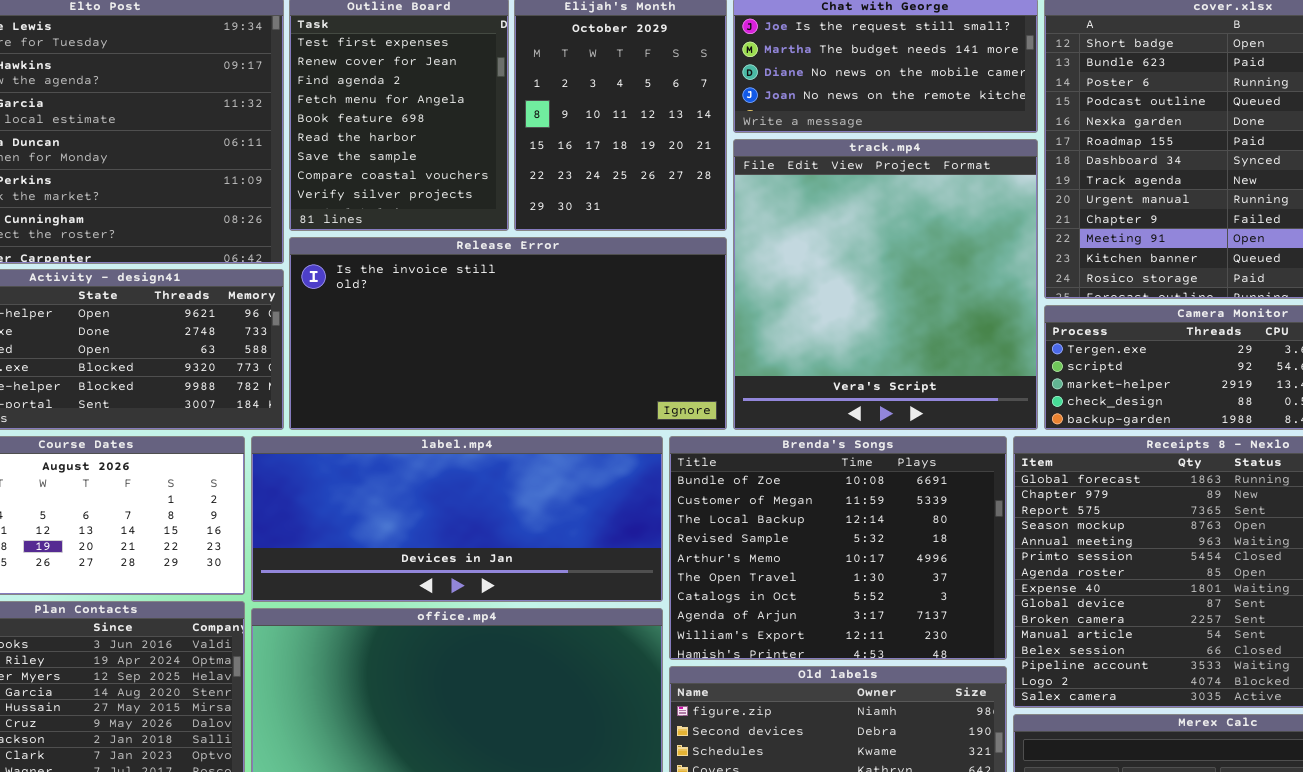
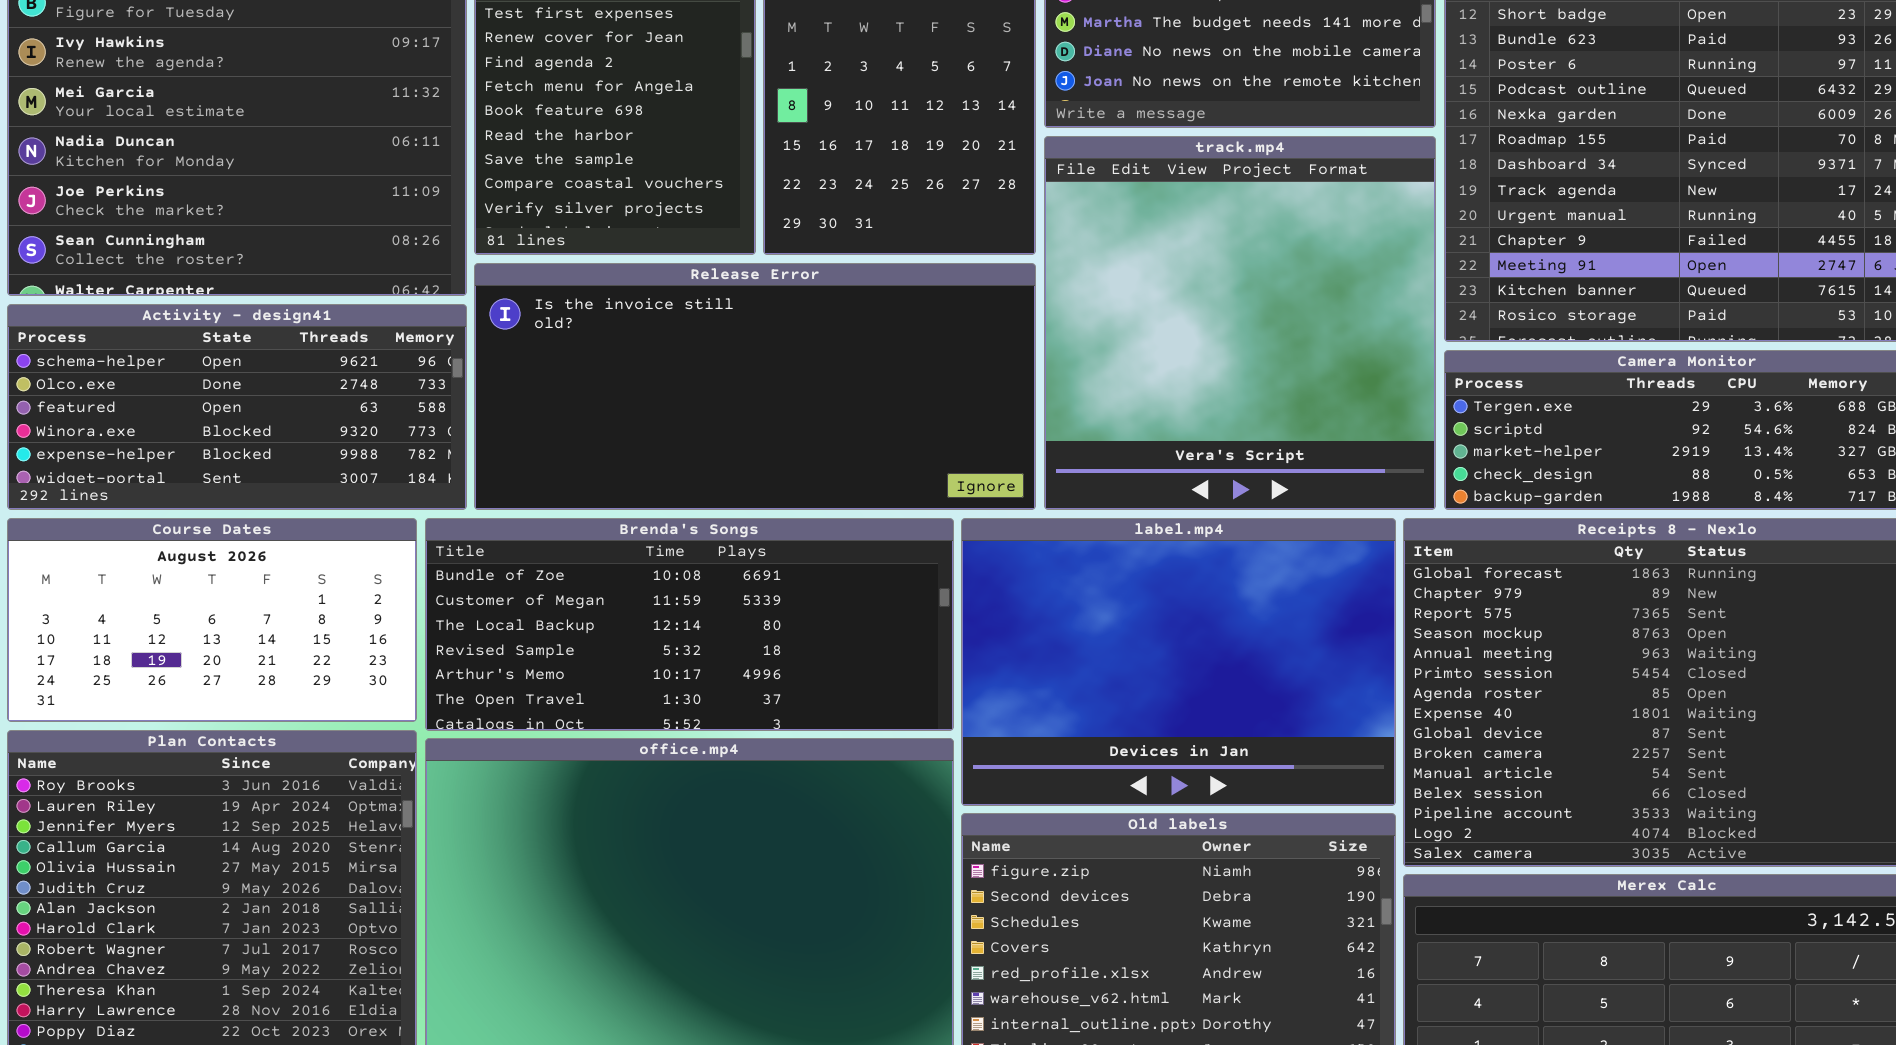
label.mp4: [251,436,663,602] -> [961,518,1396,806], moved, resized
Brenda's Songs: [669,436,1007,660] -> [425,518,954,731], moved, resized

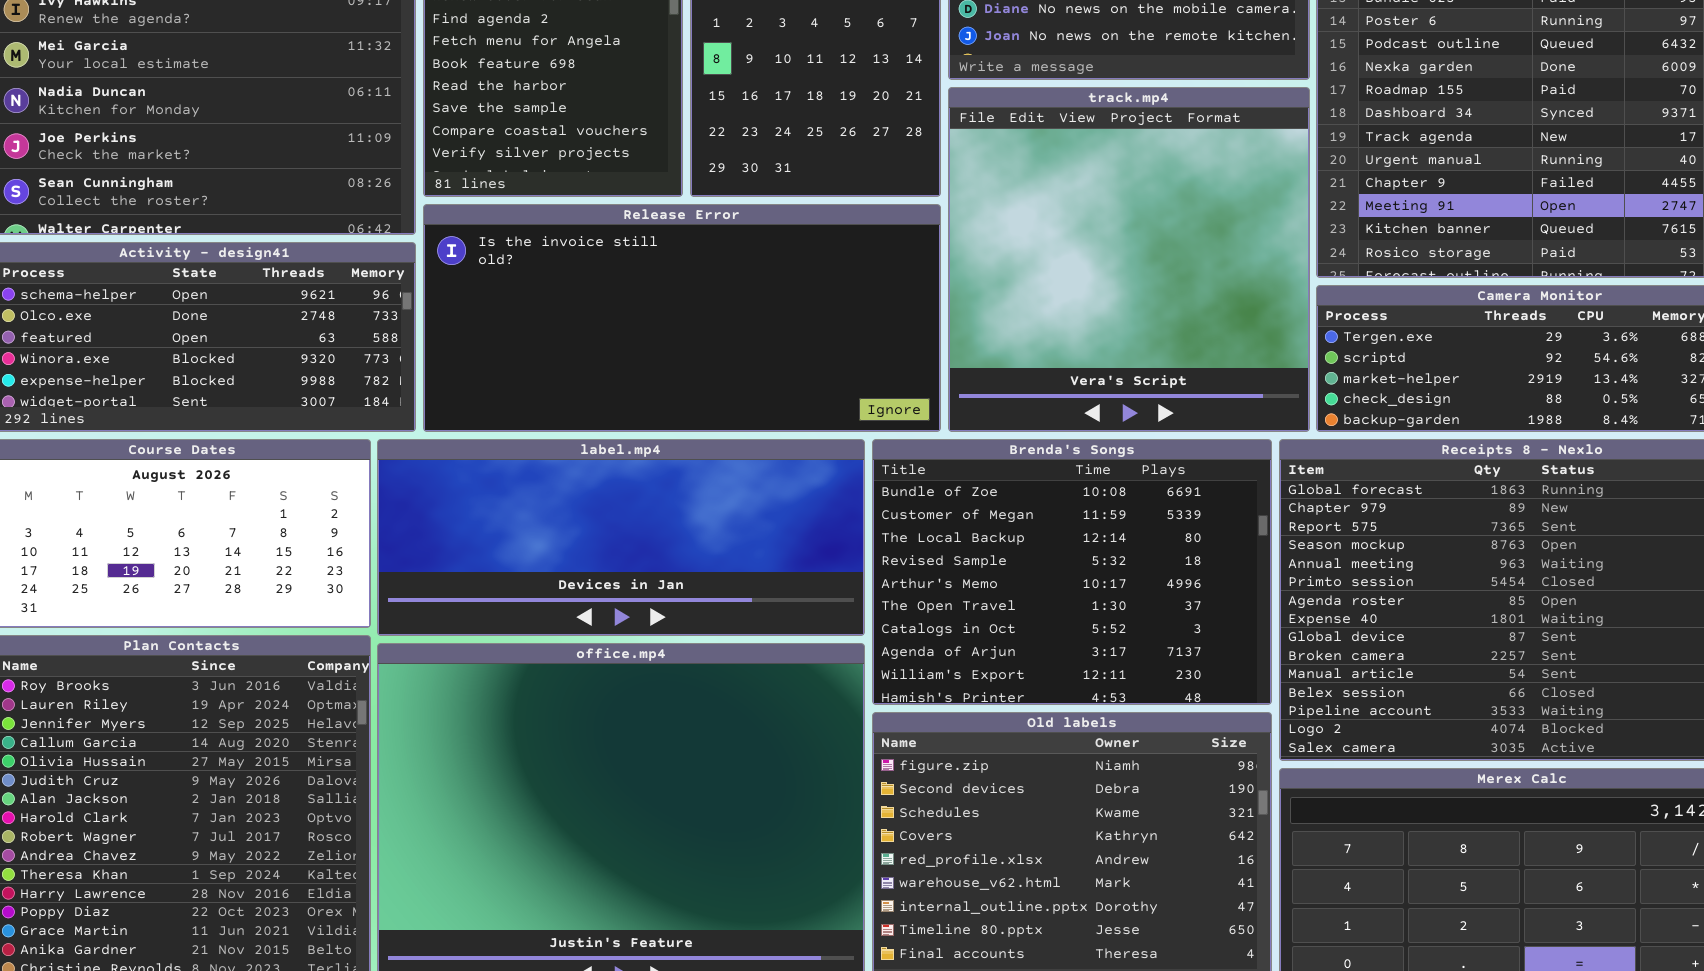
Brenda's Songs: [425,518,954,731] -> [872,439,1272,705], moved, resized
label.mp4: [961,518,1396,806] -> [377,439,865,636], moved, resized

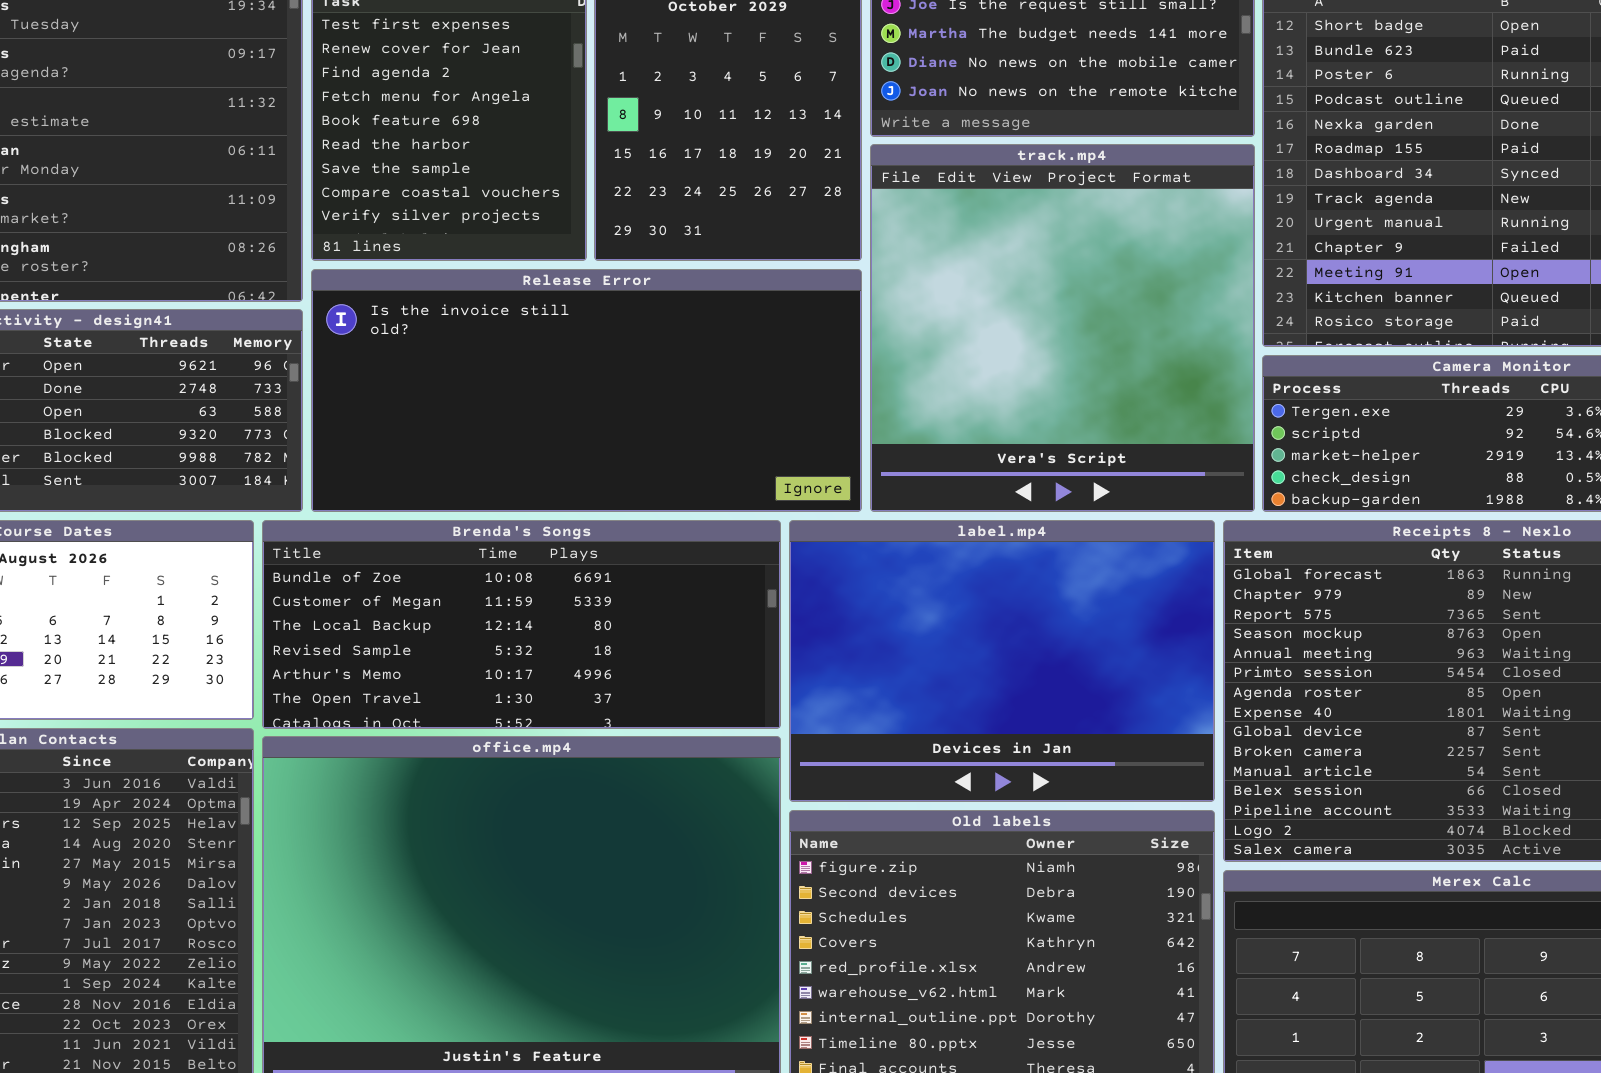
label.mp4: [377,439,865,636] -> [789,520,1215,802], moved, resized
Brenda's Songs: [872,439,1272,705] -> [262,520,781,729], moved, resized

